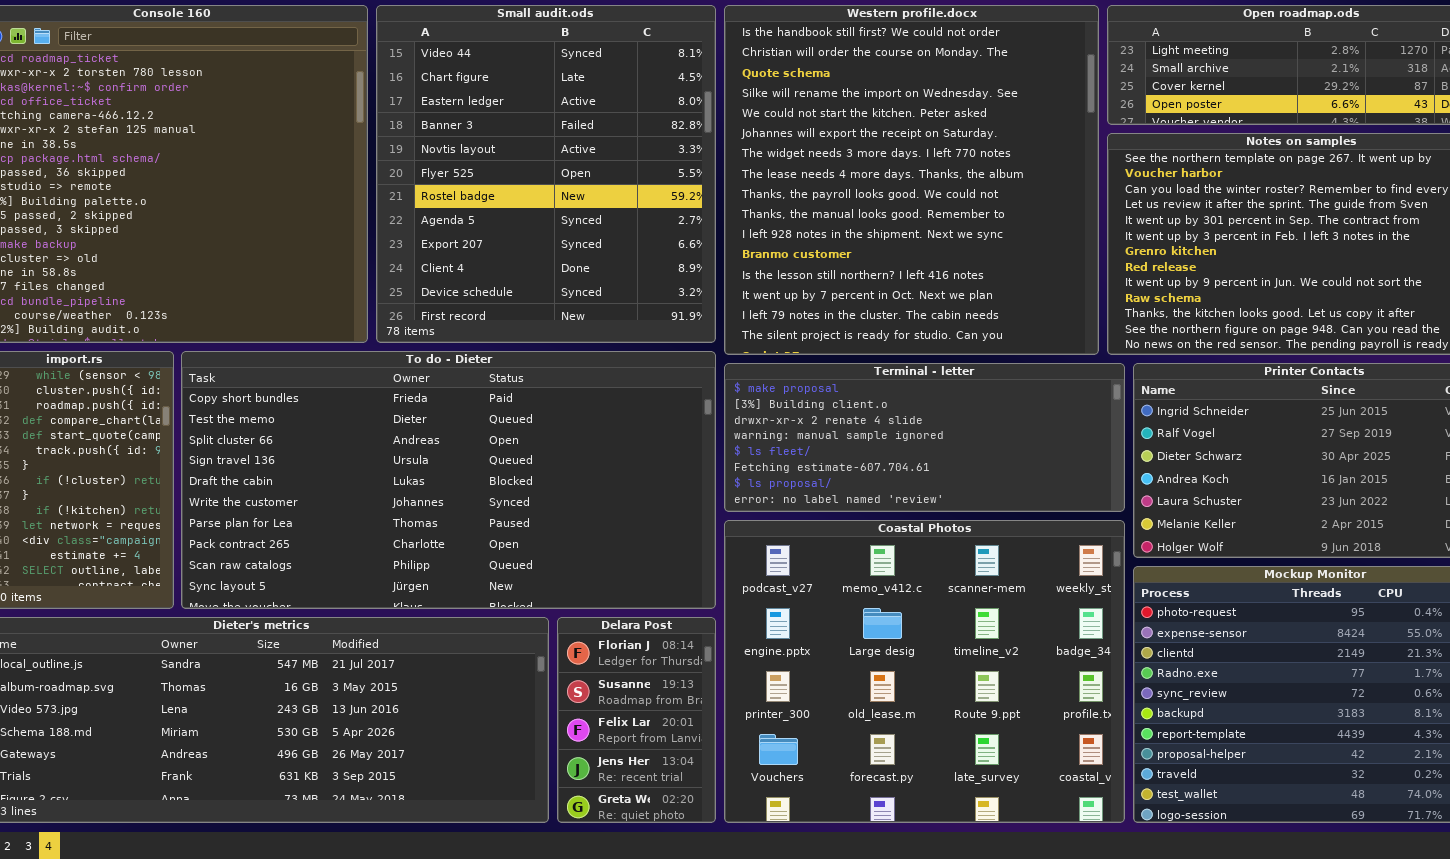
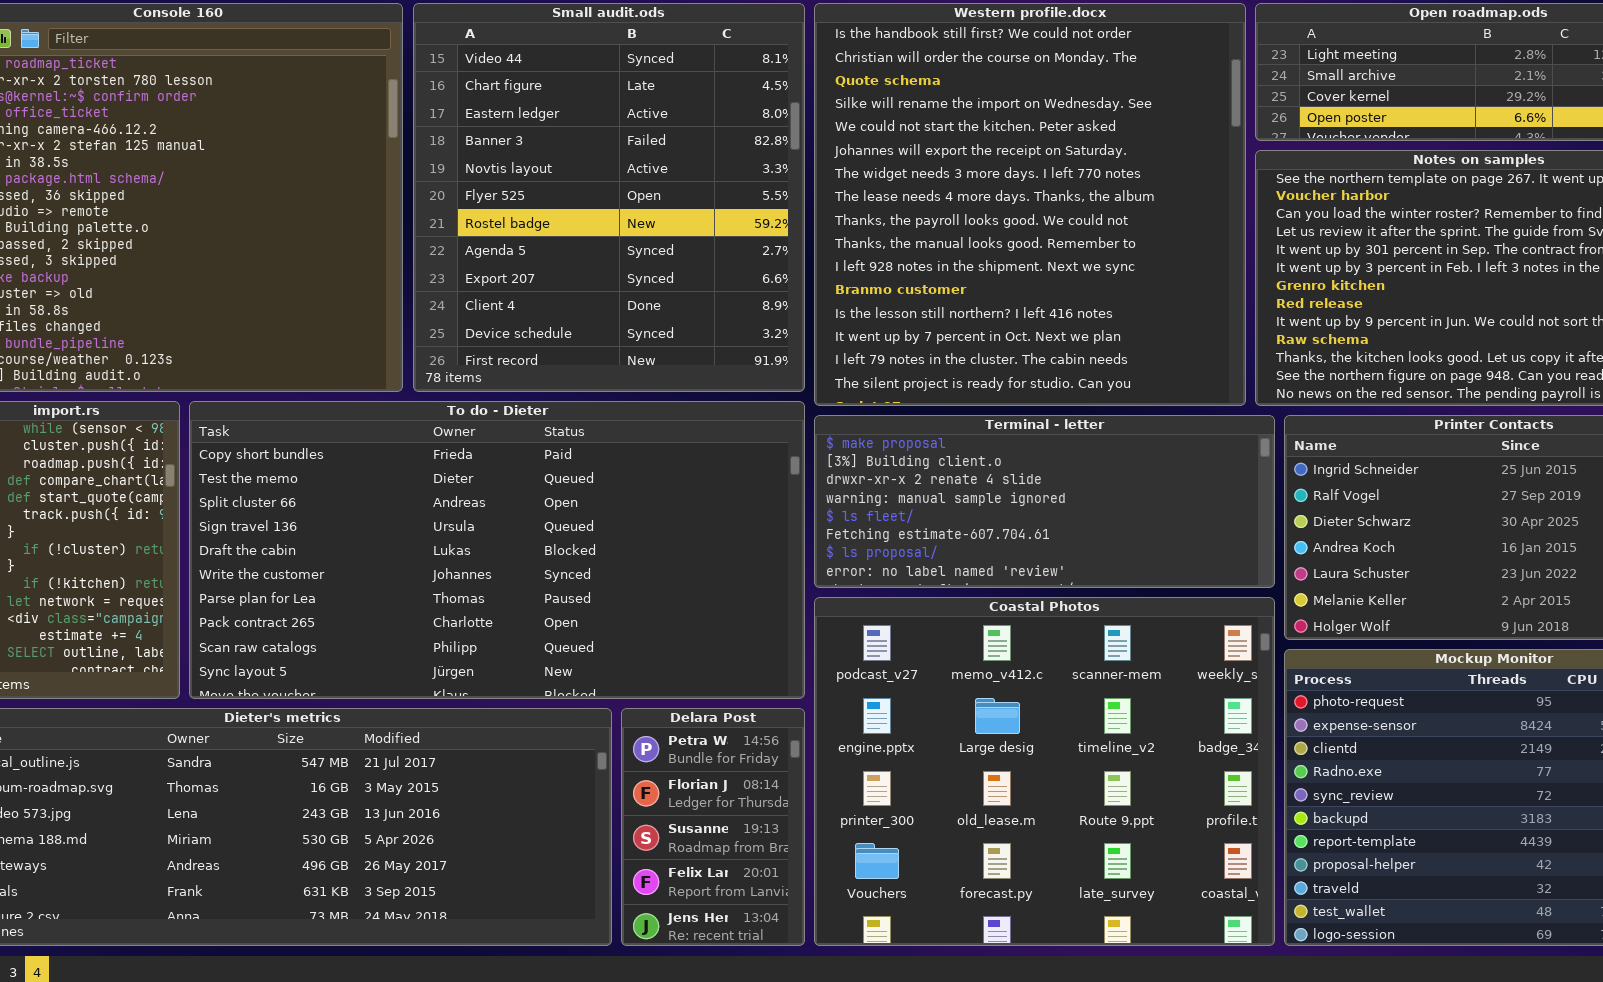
Delara Post: [557,617,716,823] -> [621,708,805,946], scrolled up 1 row

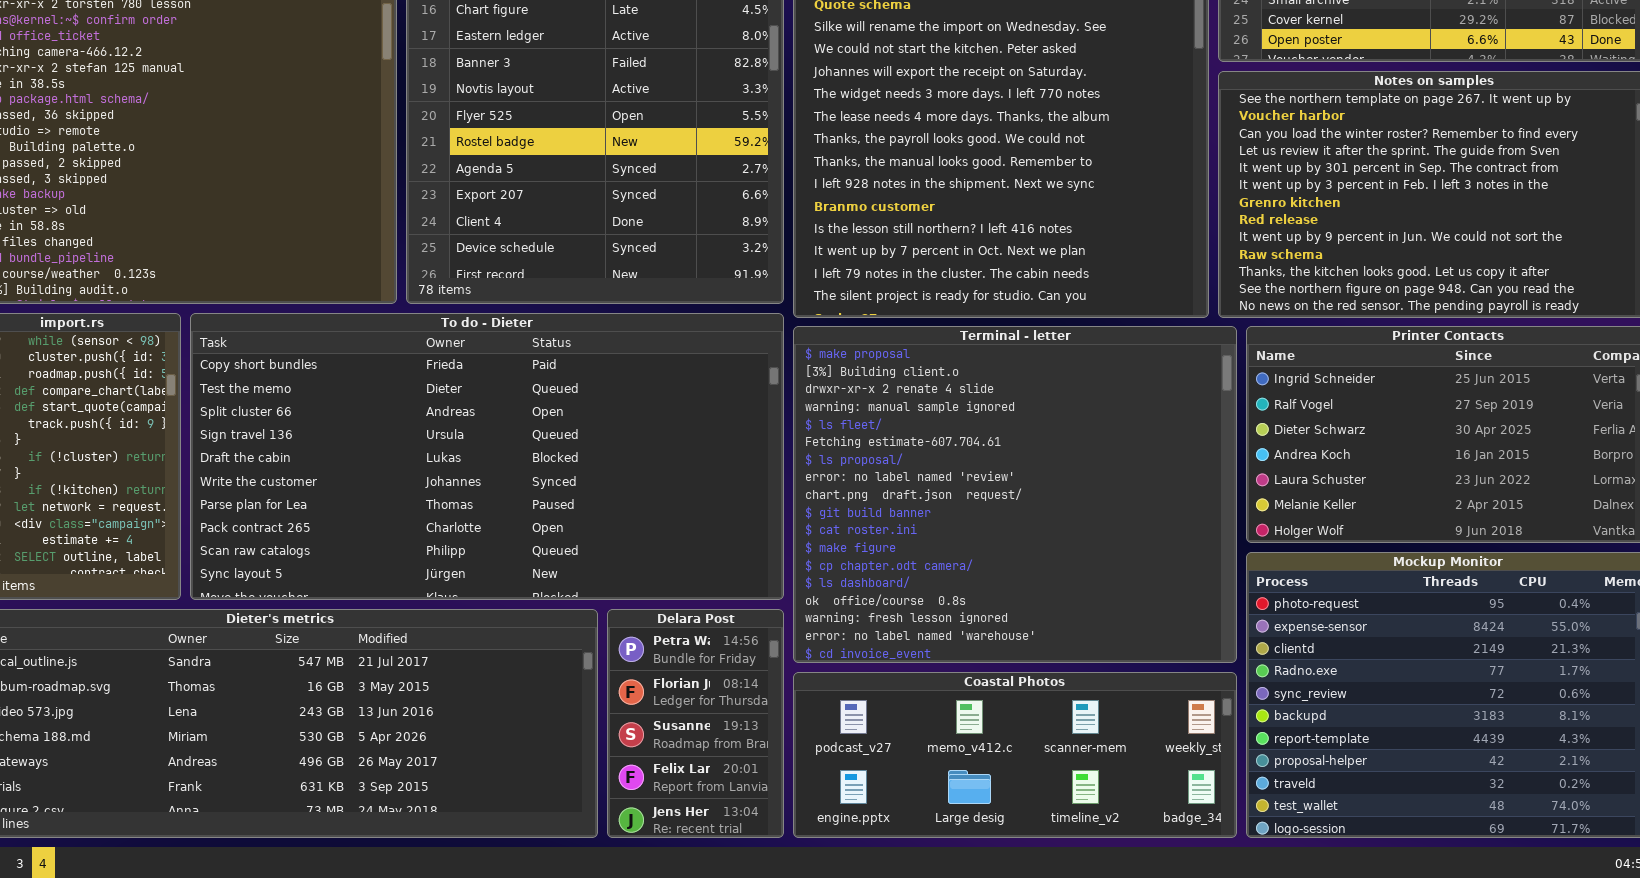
Terminal - letter: [814,415,1275,588] -> [793,326,1237,663], resized
Coastal Photos: [814,597,1275,946] -> [793,672,1237,838], resized

